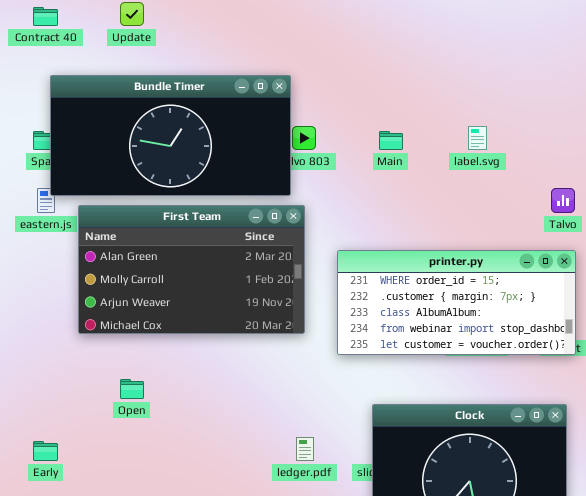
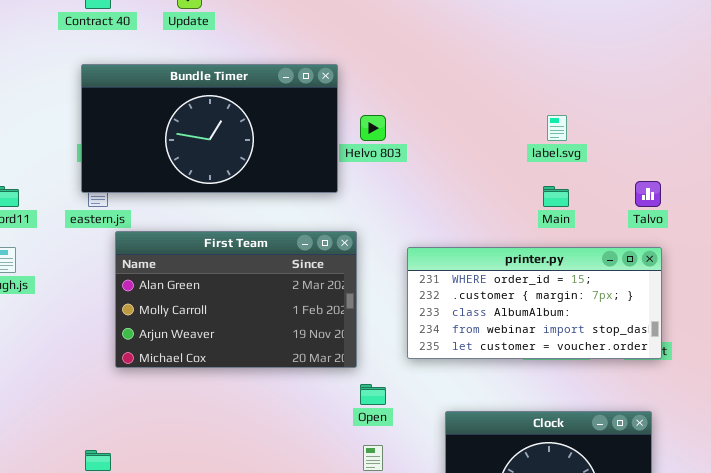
Bundle Timer: [50,75,291,196] -> [81,64,338,193], moved
Main: [379,131,403,150] -> [543,186,569,207], moved
First Team: [78,205,305,334] -> [115,231,357,368], moved
Open: [120,379,144,399] -> [360,384,386,405], moved

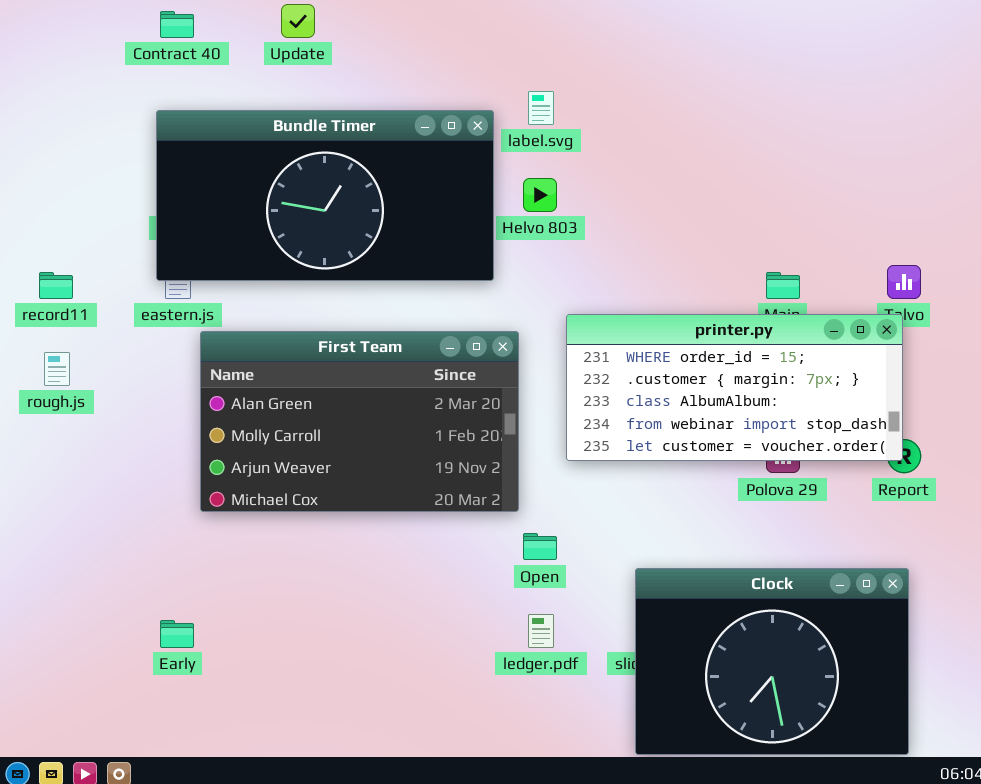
label.svg: [547,115,567,141] -> [528,91,554,125], moved
printer.py: [407,247,662,359] -> [566,314,903,461], moved

